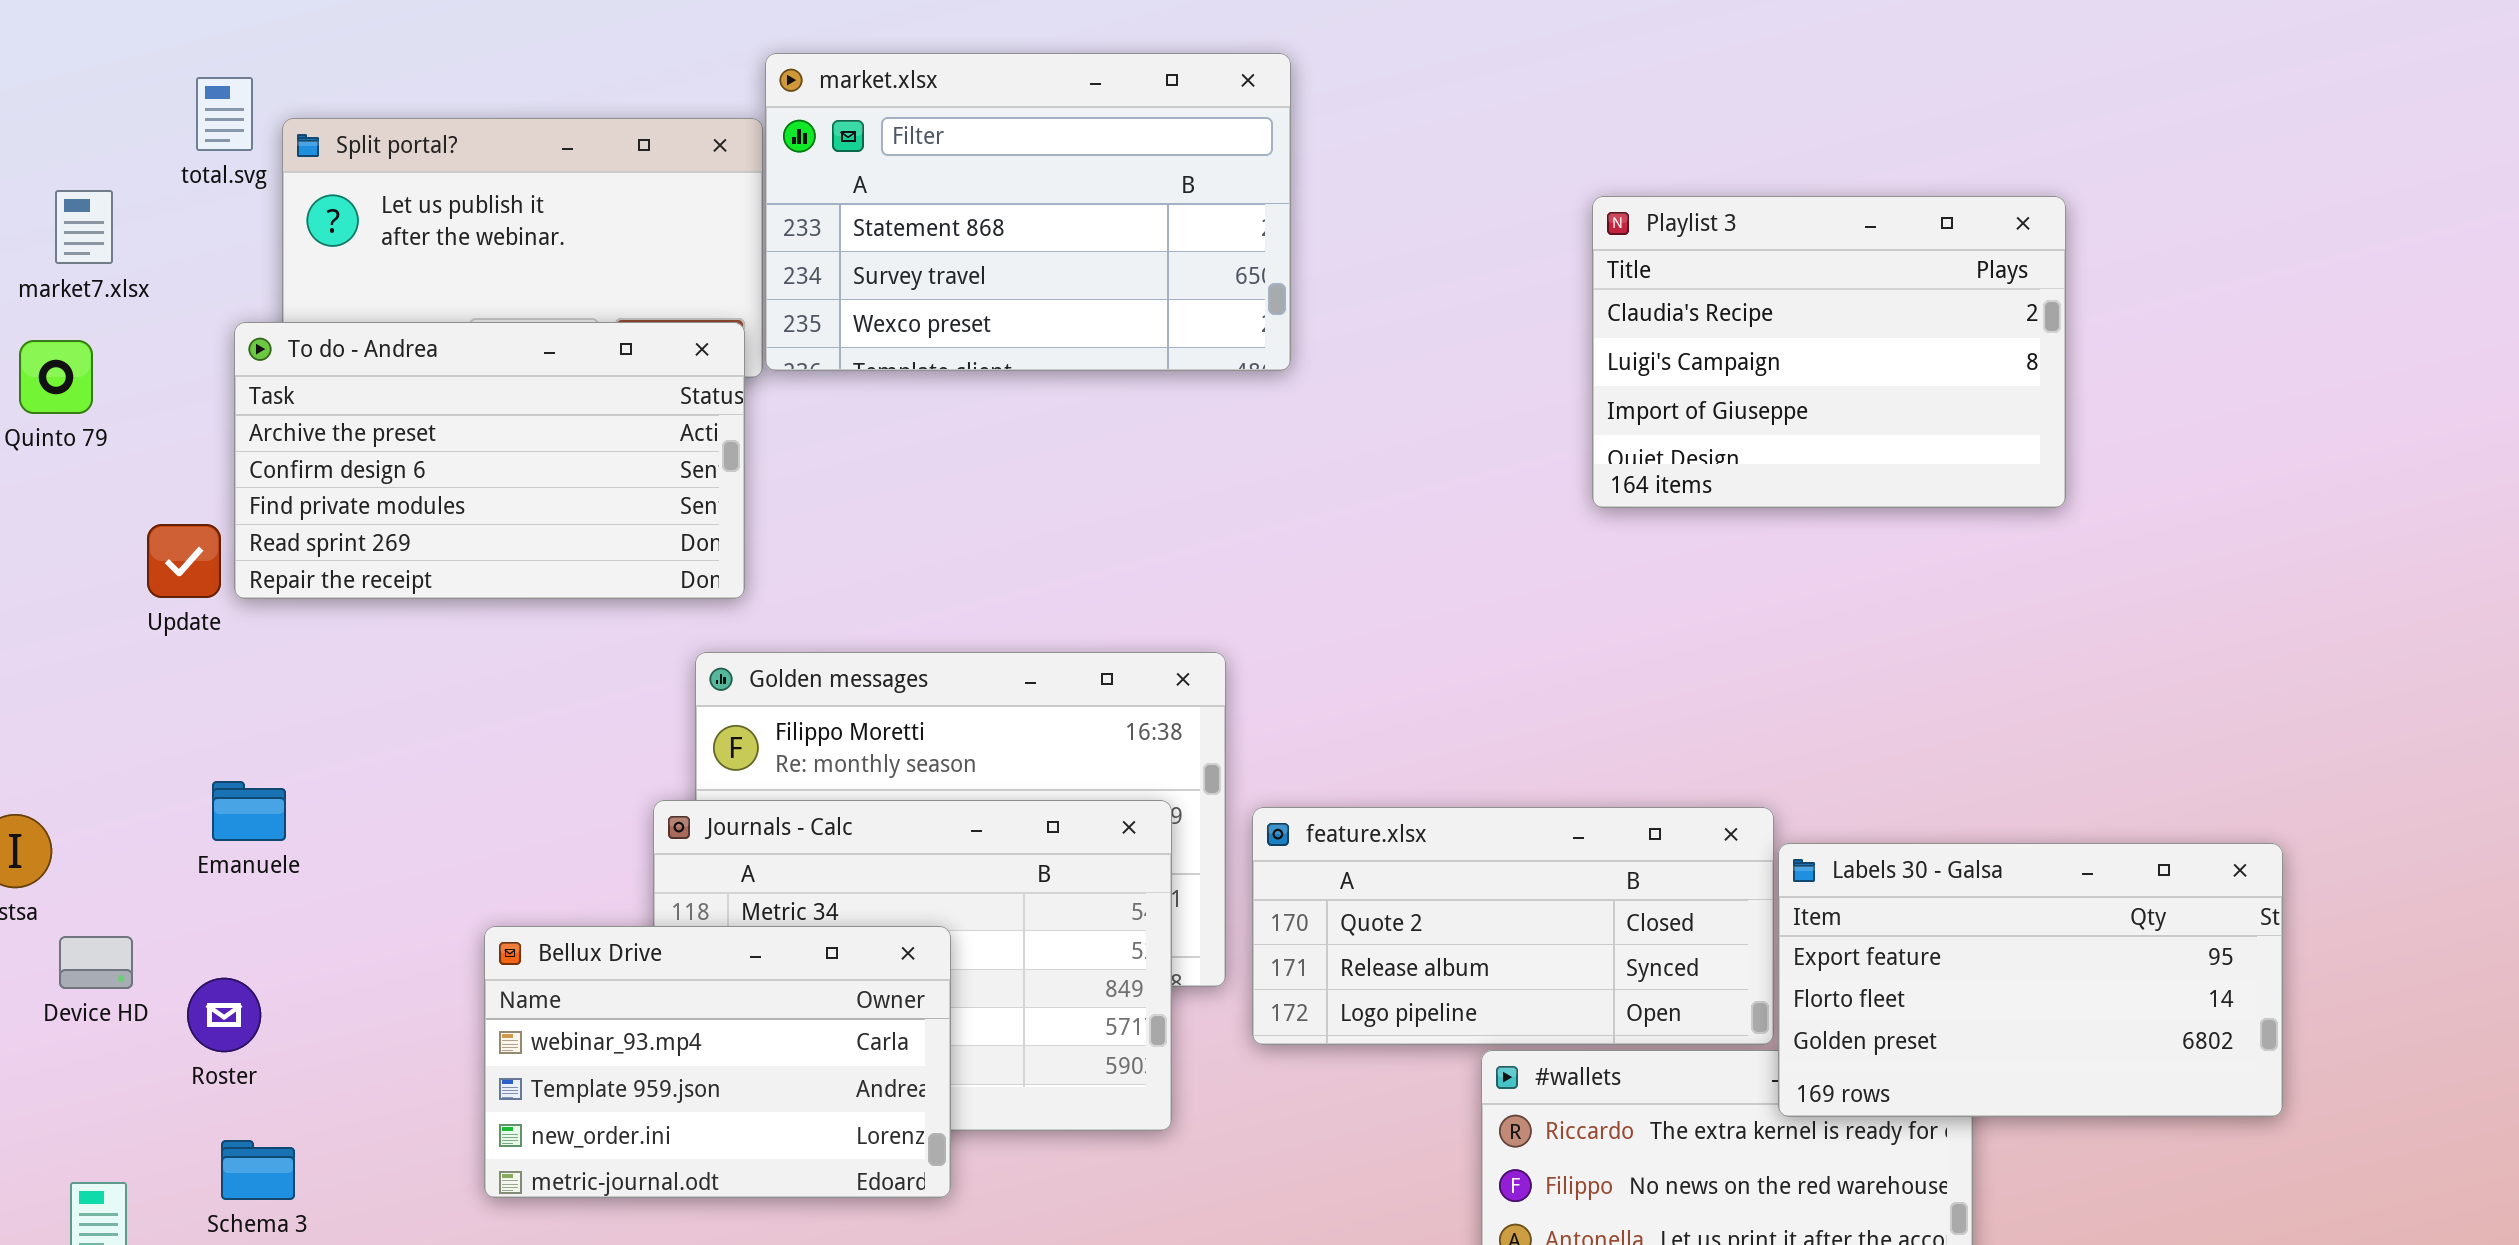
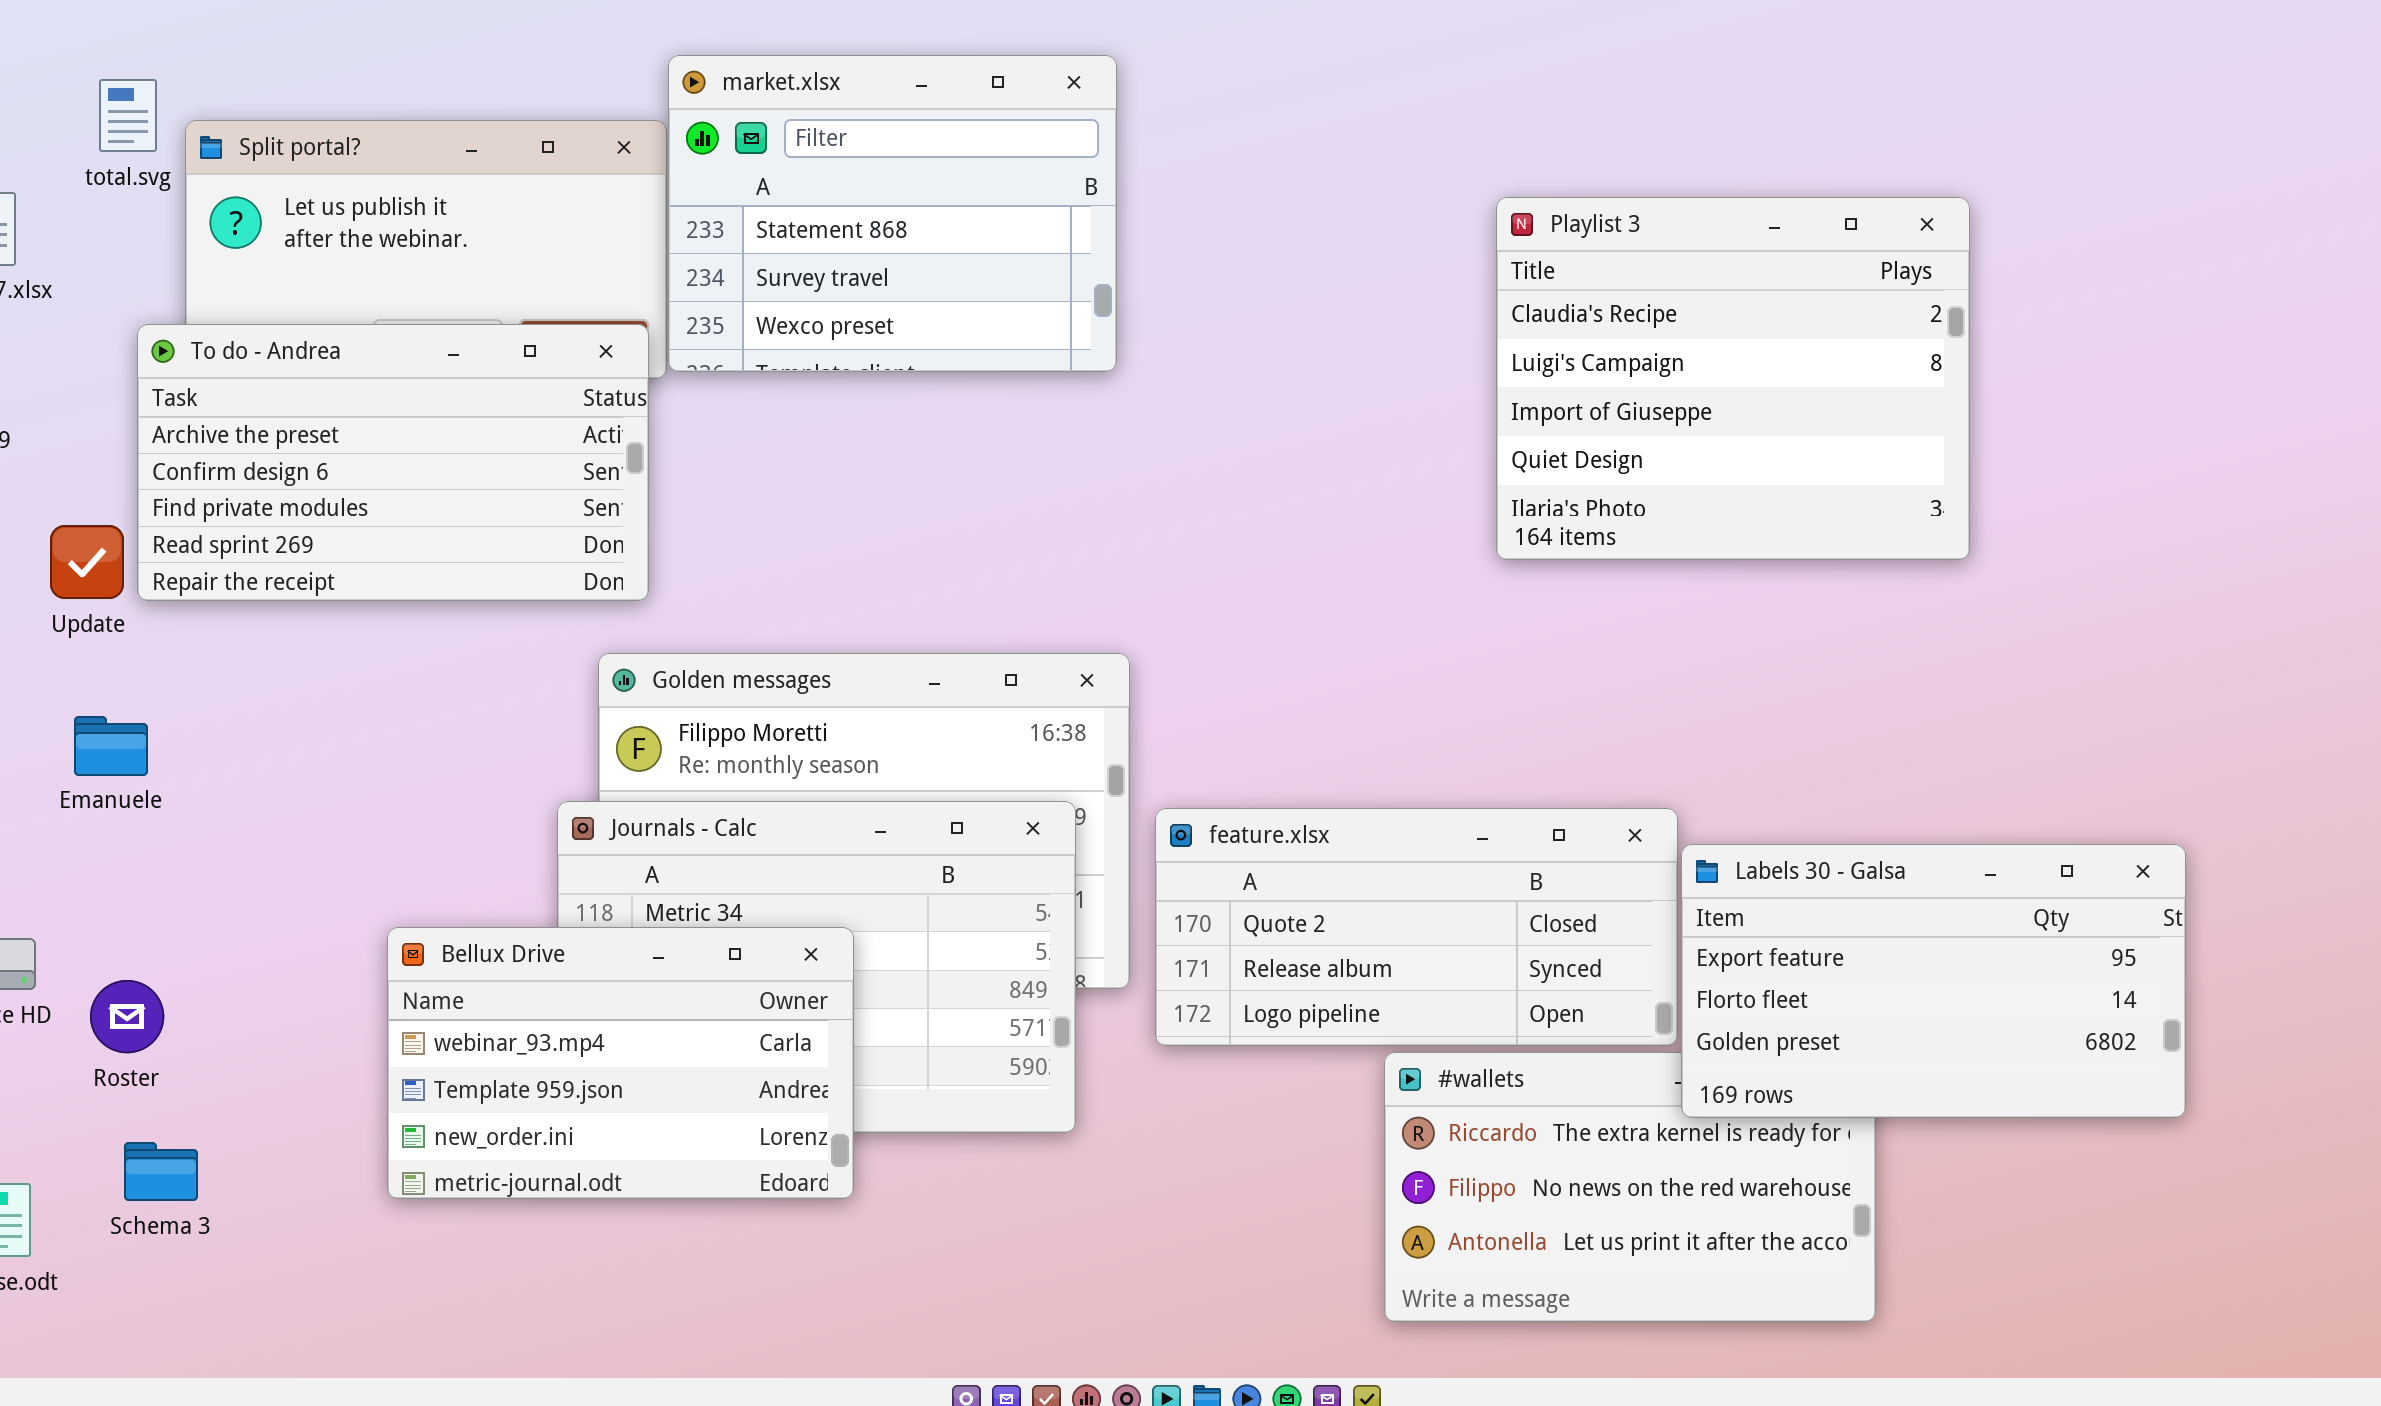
market.xlsx: [765,53,1291,371] -> [668,55,1117,372], resized
Playlist 3: [1592,196,2066,508] -> [1496,197,1970,560], resized
Emanuele: [212,781,286,841] -> [74,716,148,776], moved

